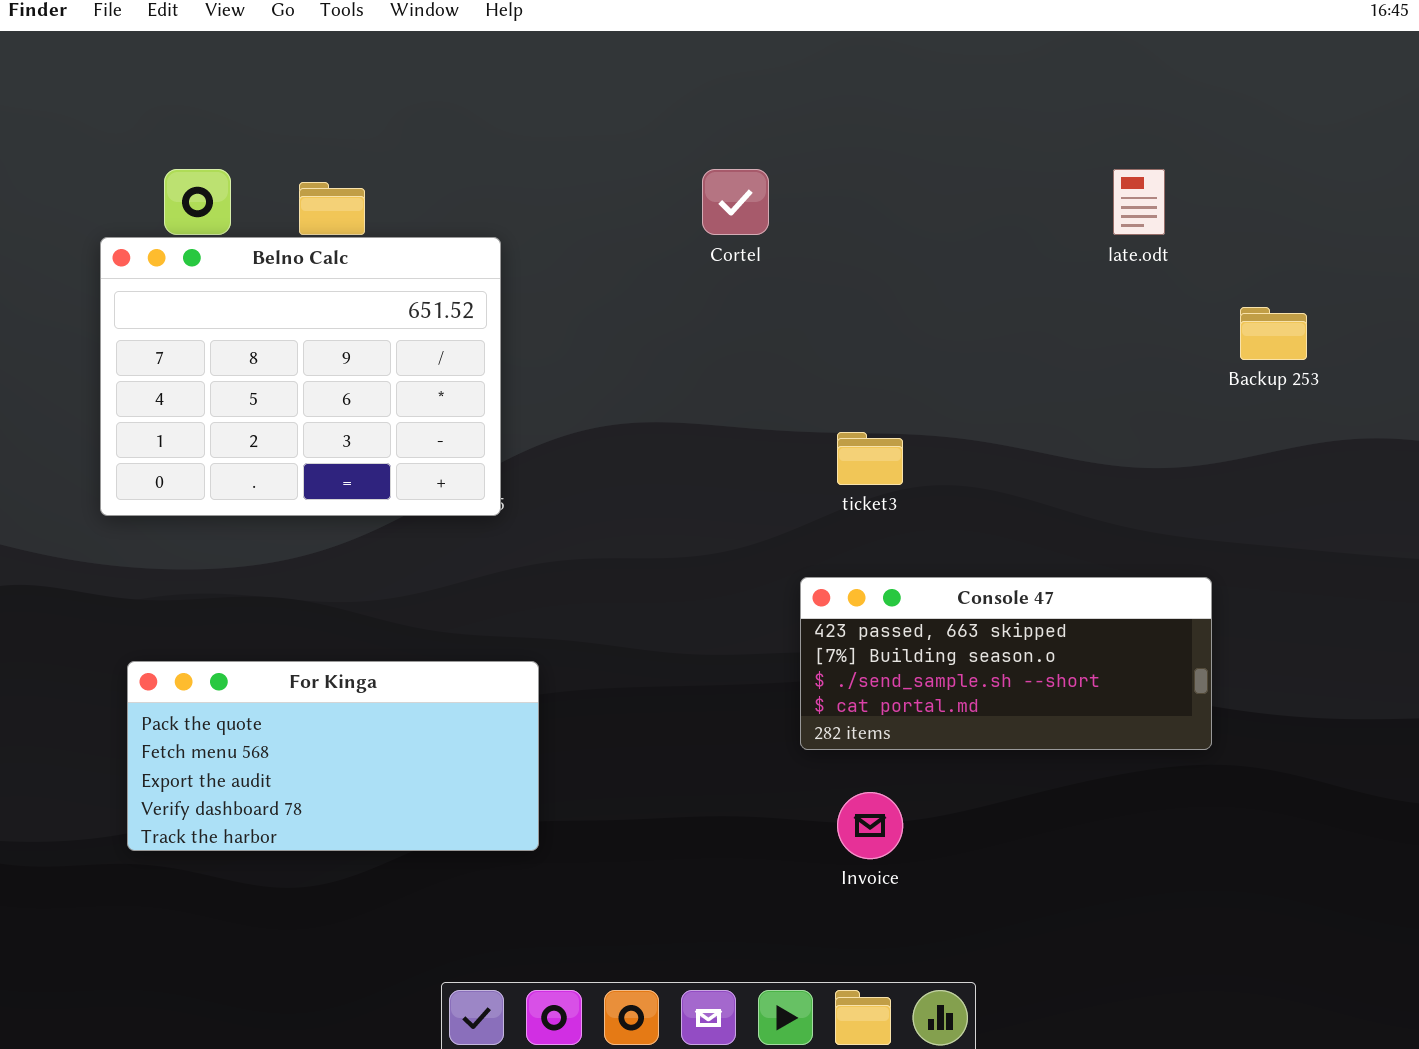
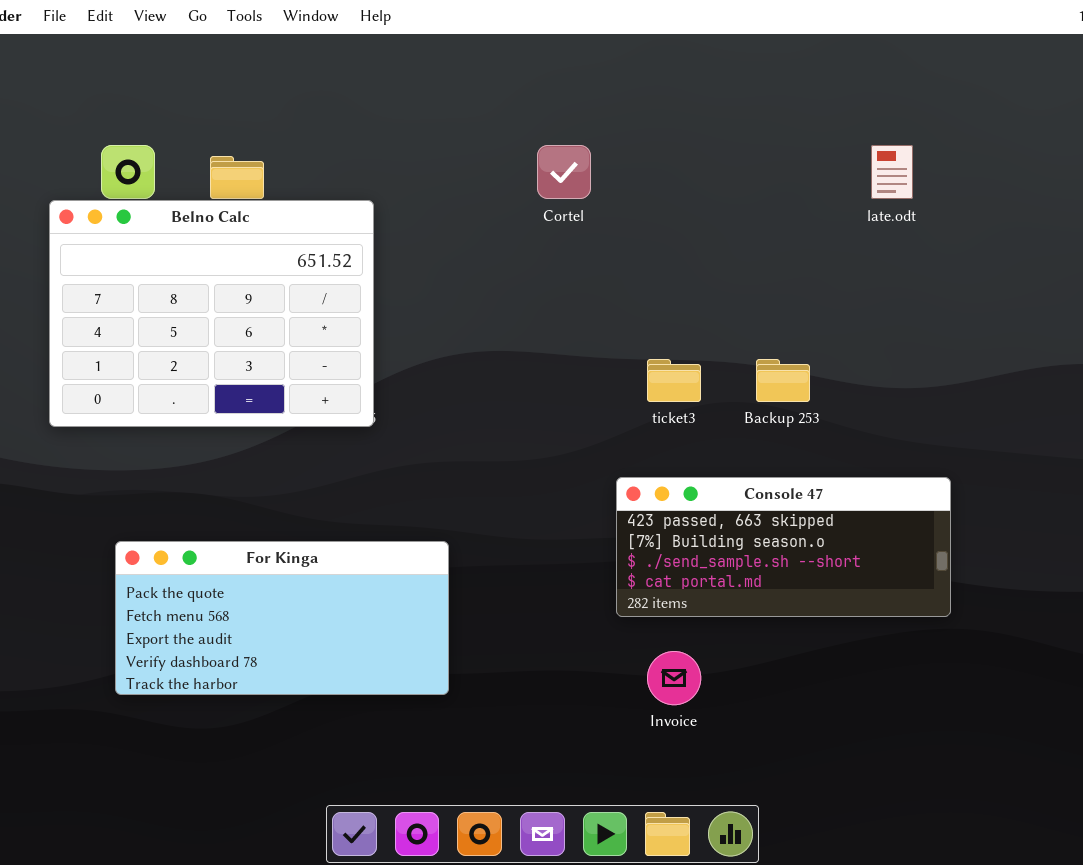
Backup 253: [1240,307,1307,360] -> [756,359,810,402], moved
For Kinga: [127,661,539,851] -> [115,541,449,695], moved

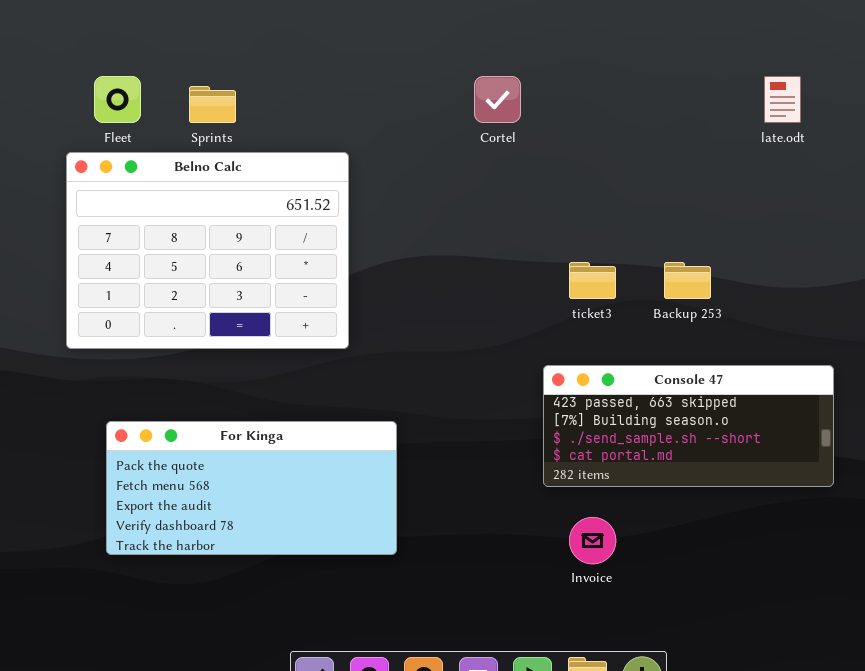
Belno Calc: [49,200,374,427] -> [66,152,349,349], moved

